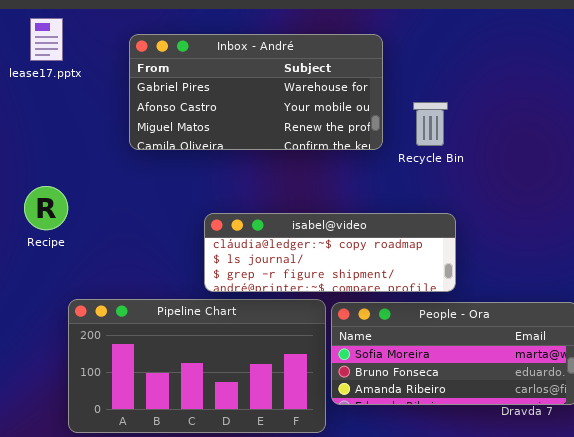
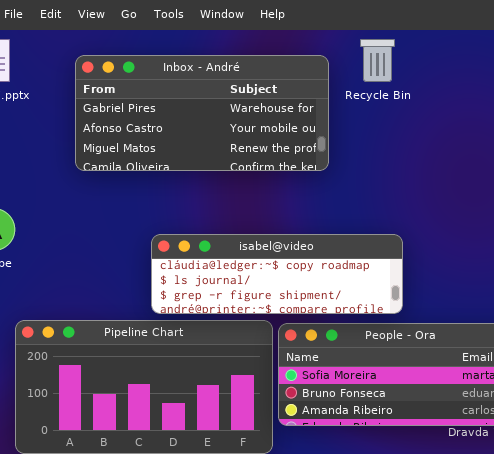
Recycle Bin: [413,102,448,146] -> [360,39,395,82], moved

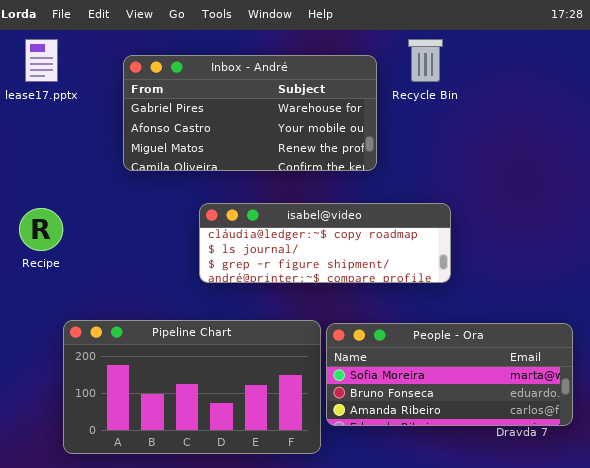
isabel@video: [151,234,403,314] -> [199,203,451,283], moved

